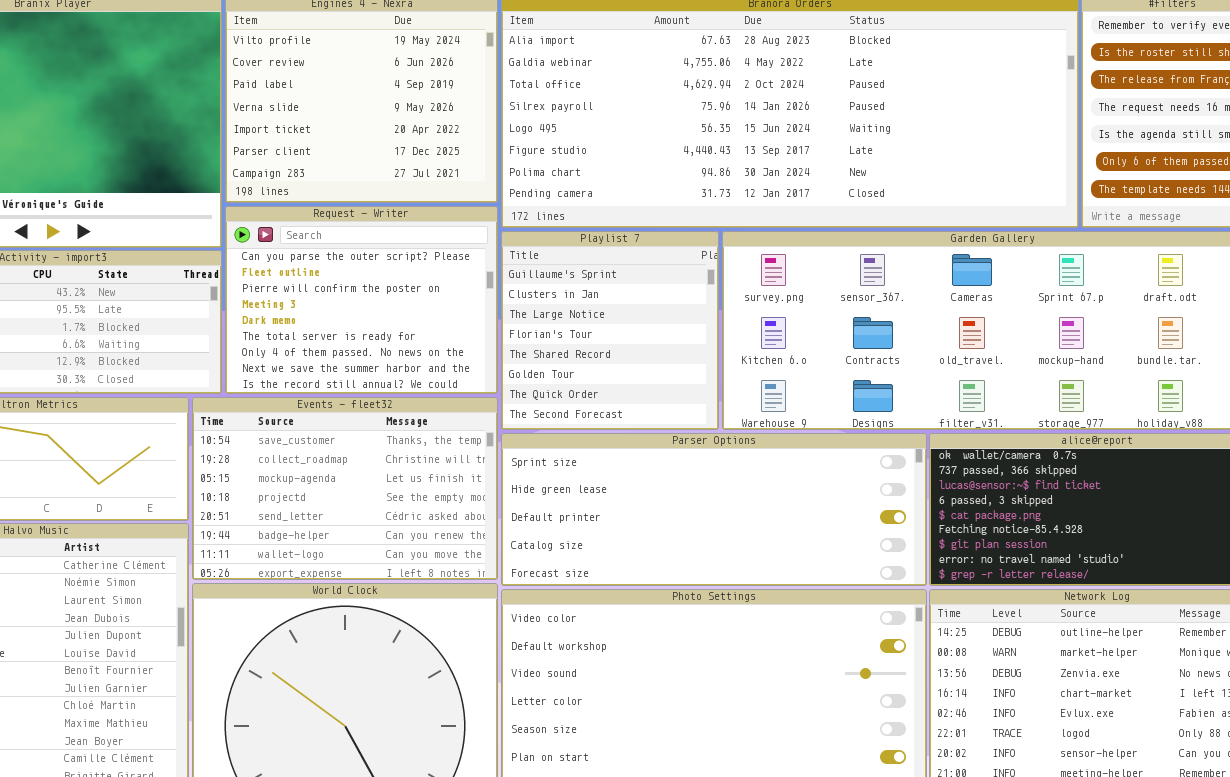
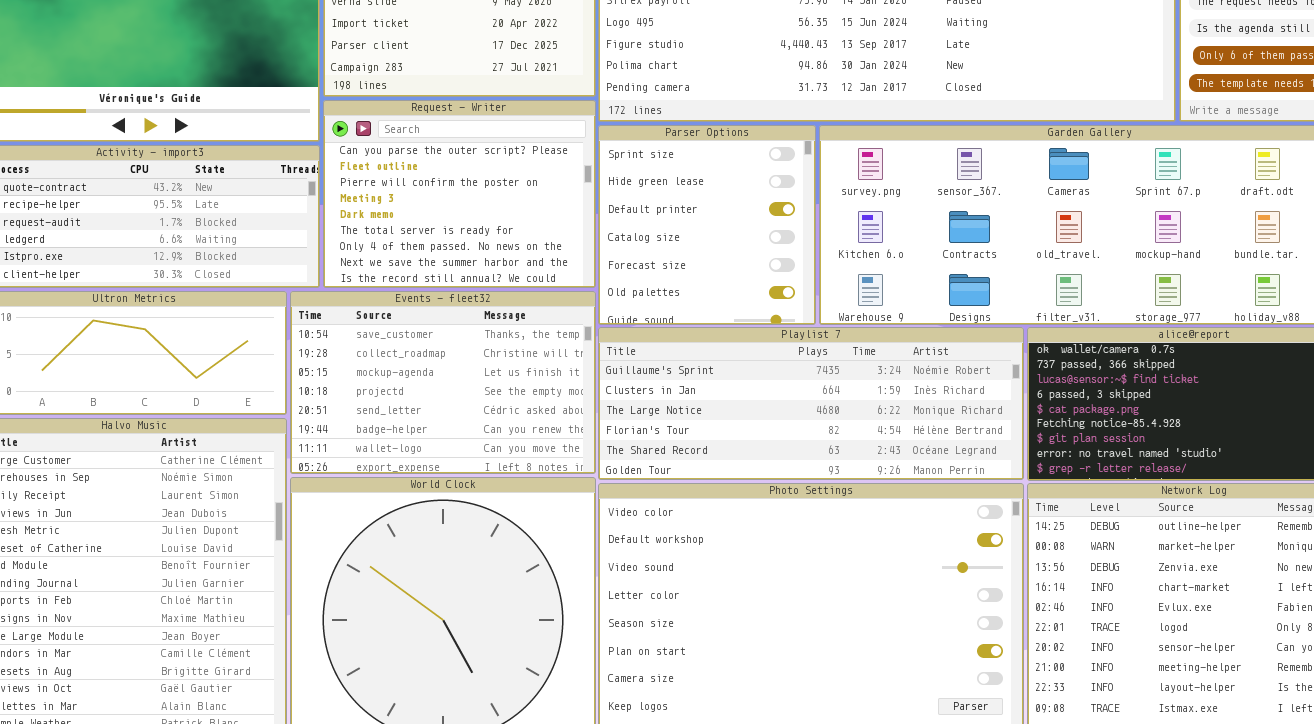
Playlist 7: [501,231,719,430] -> [598,327,1024,480], moved, resized
Parser Options: [501,433,927,586] -> [598,125,816,325], moved, resized

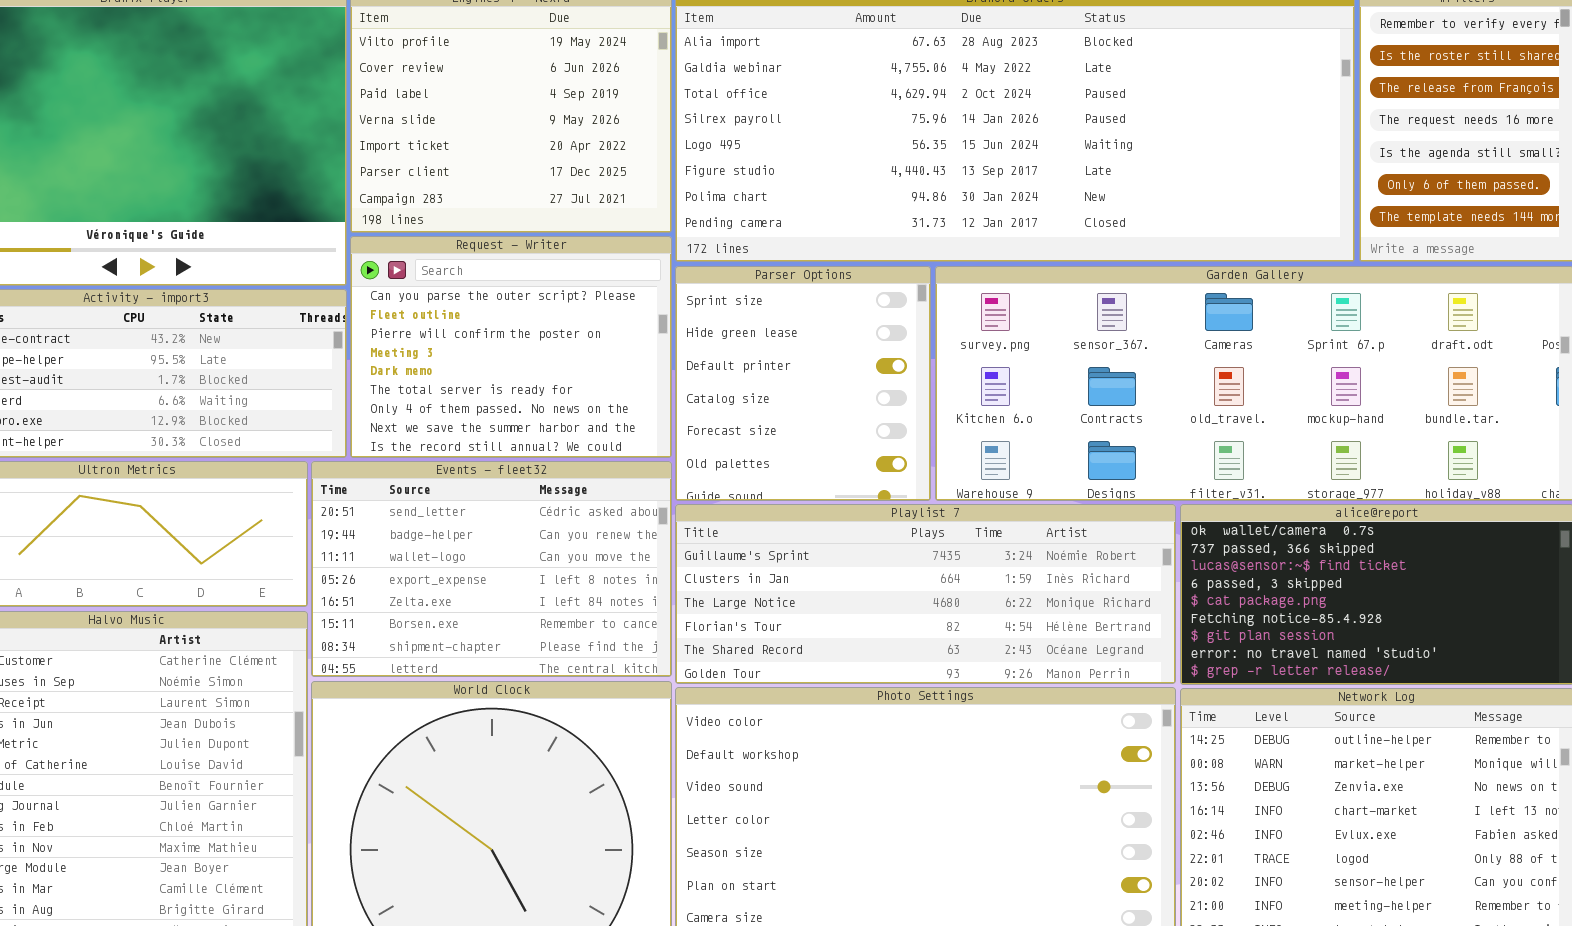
Events - fleet32: [290,291,596,474] -> [311,461,672,677], scrolled down 4 rows

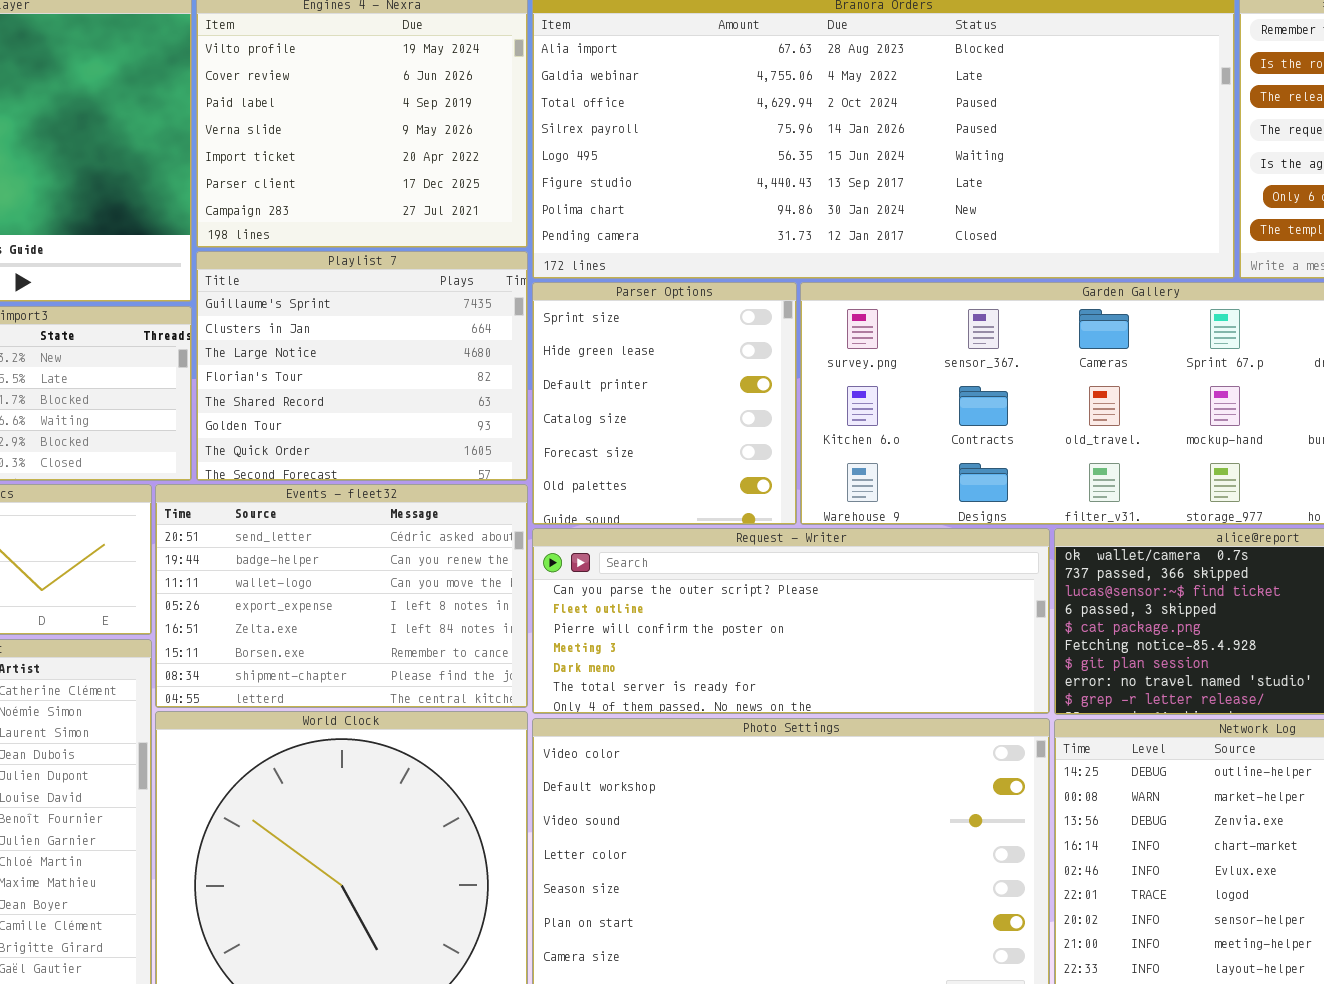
Request - Writer: [350,236,672,458] -> [532,528,1050,714], moved, resized
Playlist 7: [675,504,1176,684] -> [196,251,528,481], moved, resized

